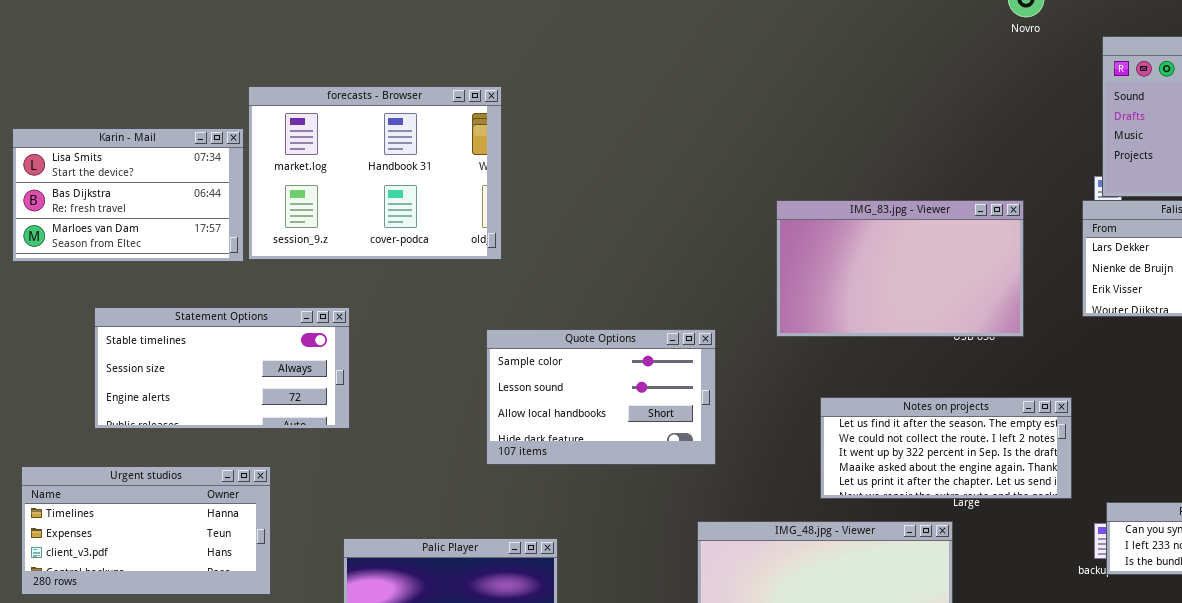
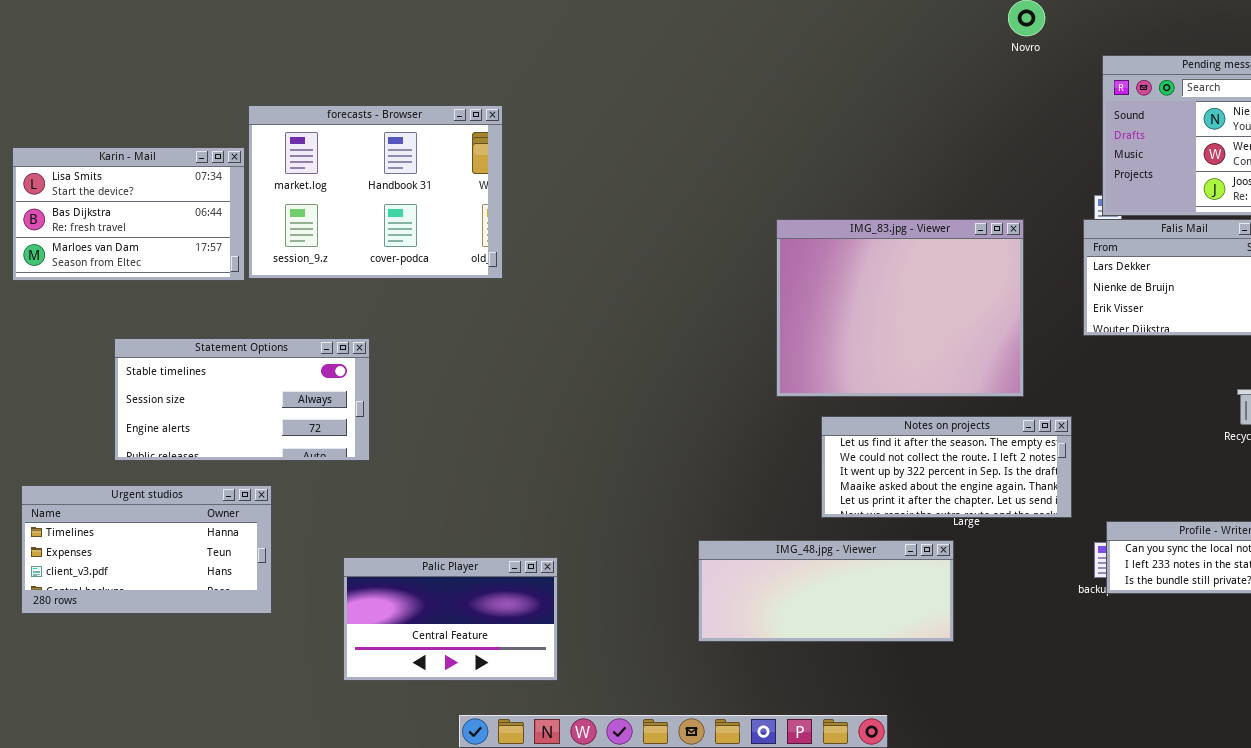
IMG_83.jpg - Viewer: [776,200,1024,337] -> [776,219,1024,397], resized
Statement Options: [94,307,350,429] -> [114,338,370,461], moved
Quote Options: [486,329,716,465] -> none, closed

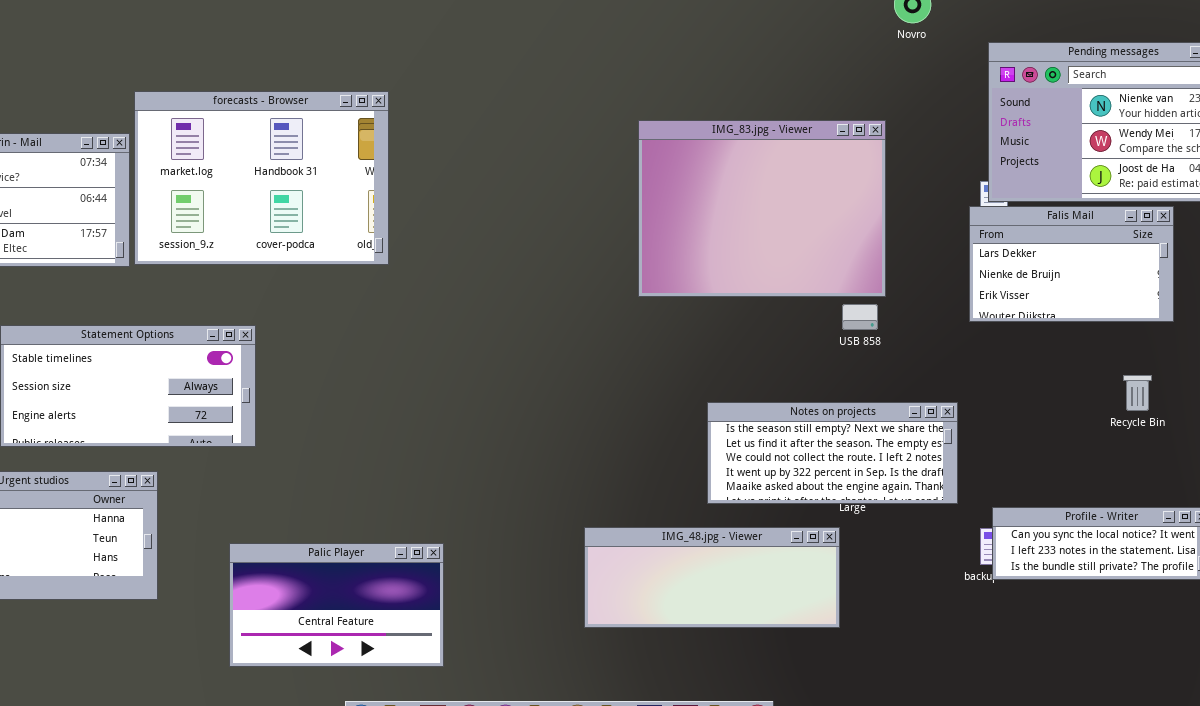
IMG_83.jpg - Viewer: [776,219,1024,397] -> [638,120,886,297], moved
Notes on projects: [821,416,1072,518] -> [707,402,958,504], scrolled up 1 row

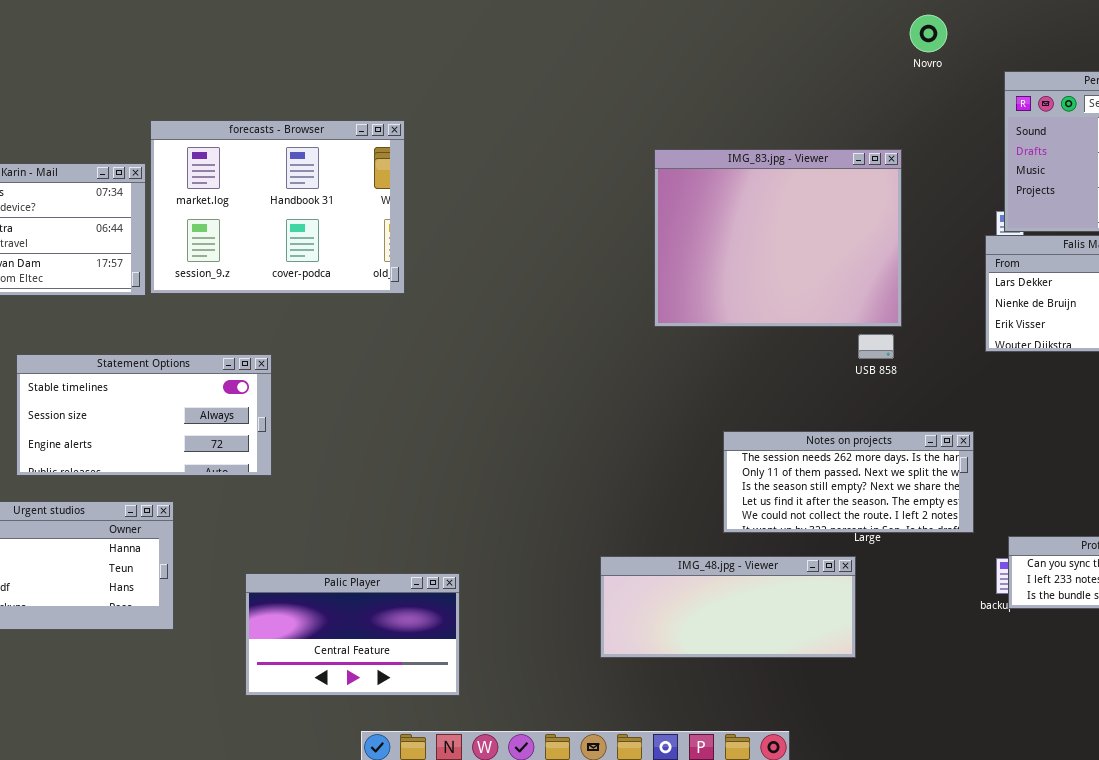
Notes on projects: [707,402,958,504] -> [723,431,974,533], scrolled up 2 rows

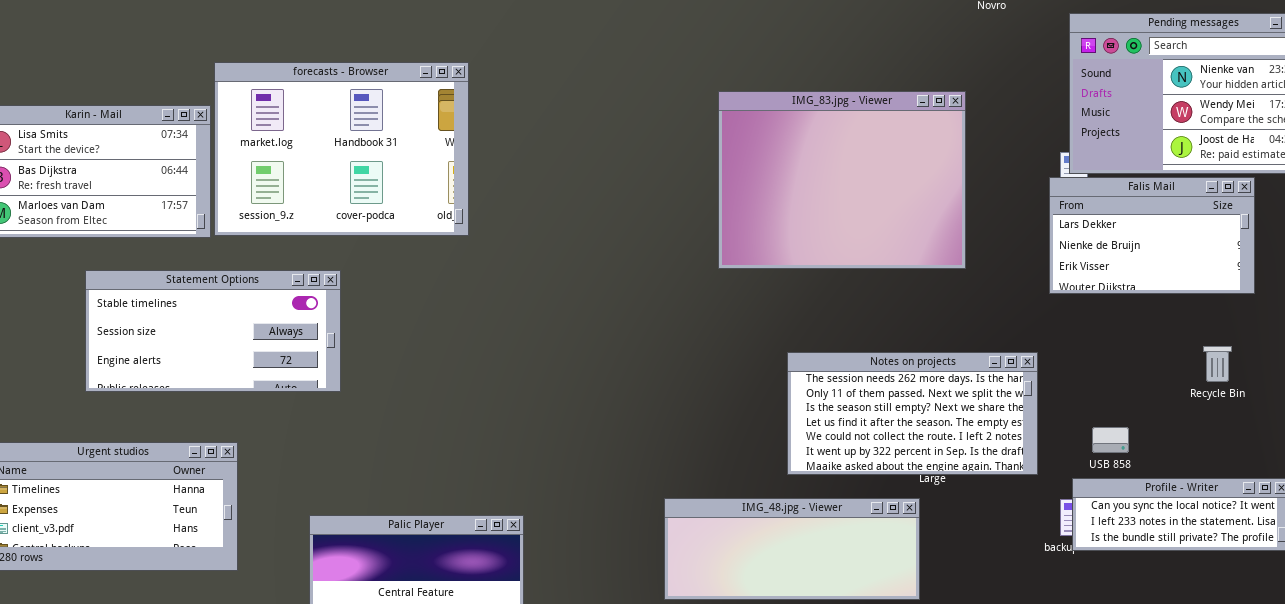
USB 858: [858,334,894,359] -> [1092,427,1129,453], moved
Statement Options: [16,354,272,476] -> [85,270,341,392], moved
Notes on projects: [723,431,974,533] -> [787,352,1038,475], resized

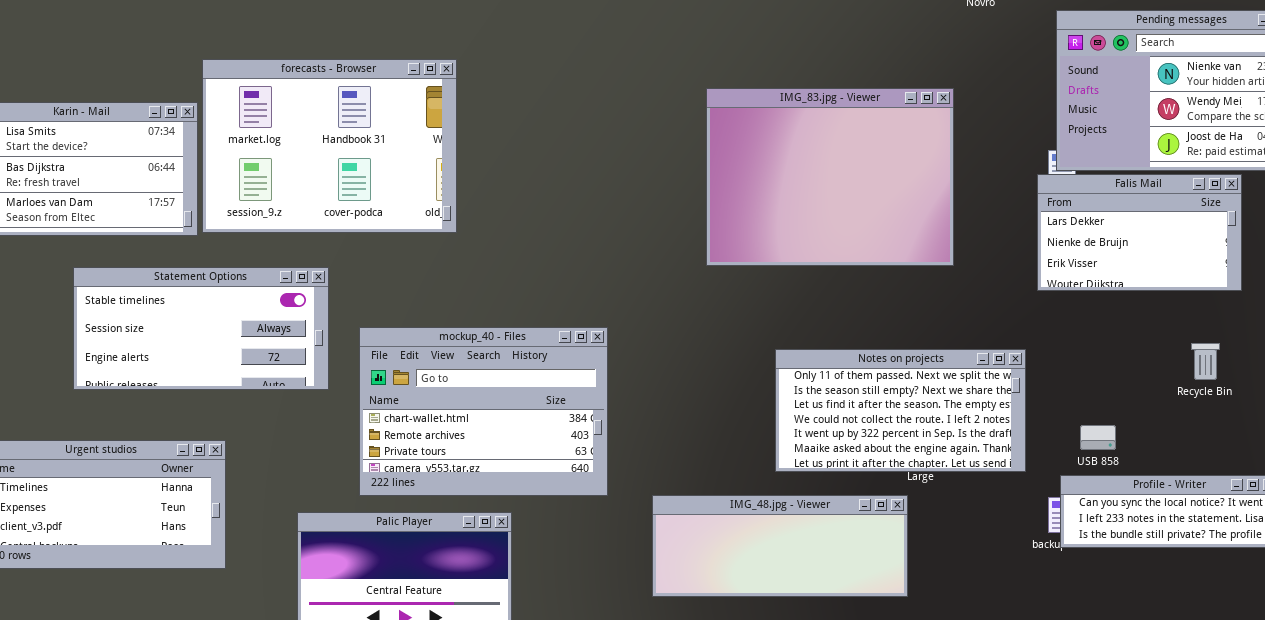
mockup_40 - Files: none -> [359,327,608,496], opened
Notes on projects: [787,352,1038,475] -> [775,349,1026,472], scrolled down 1 row

